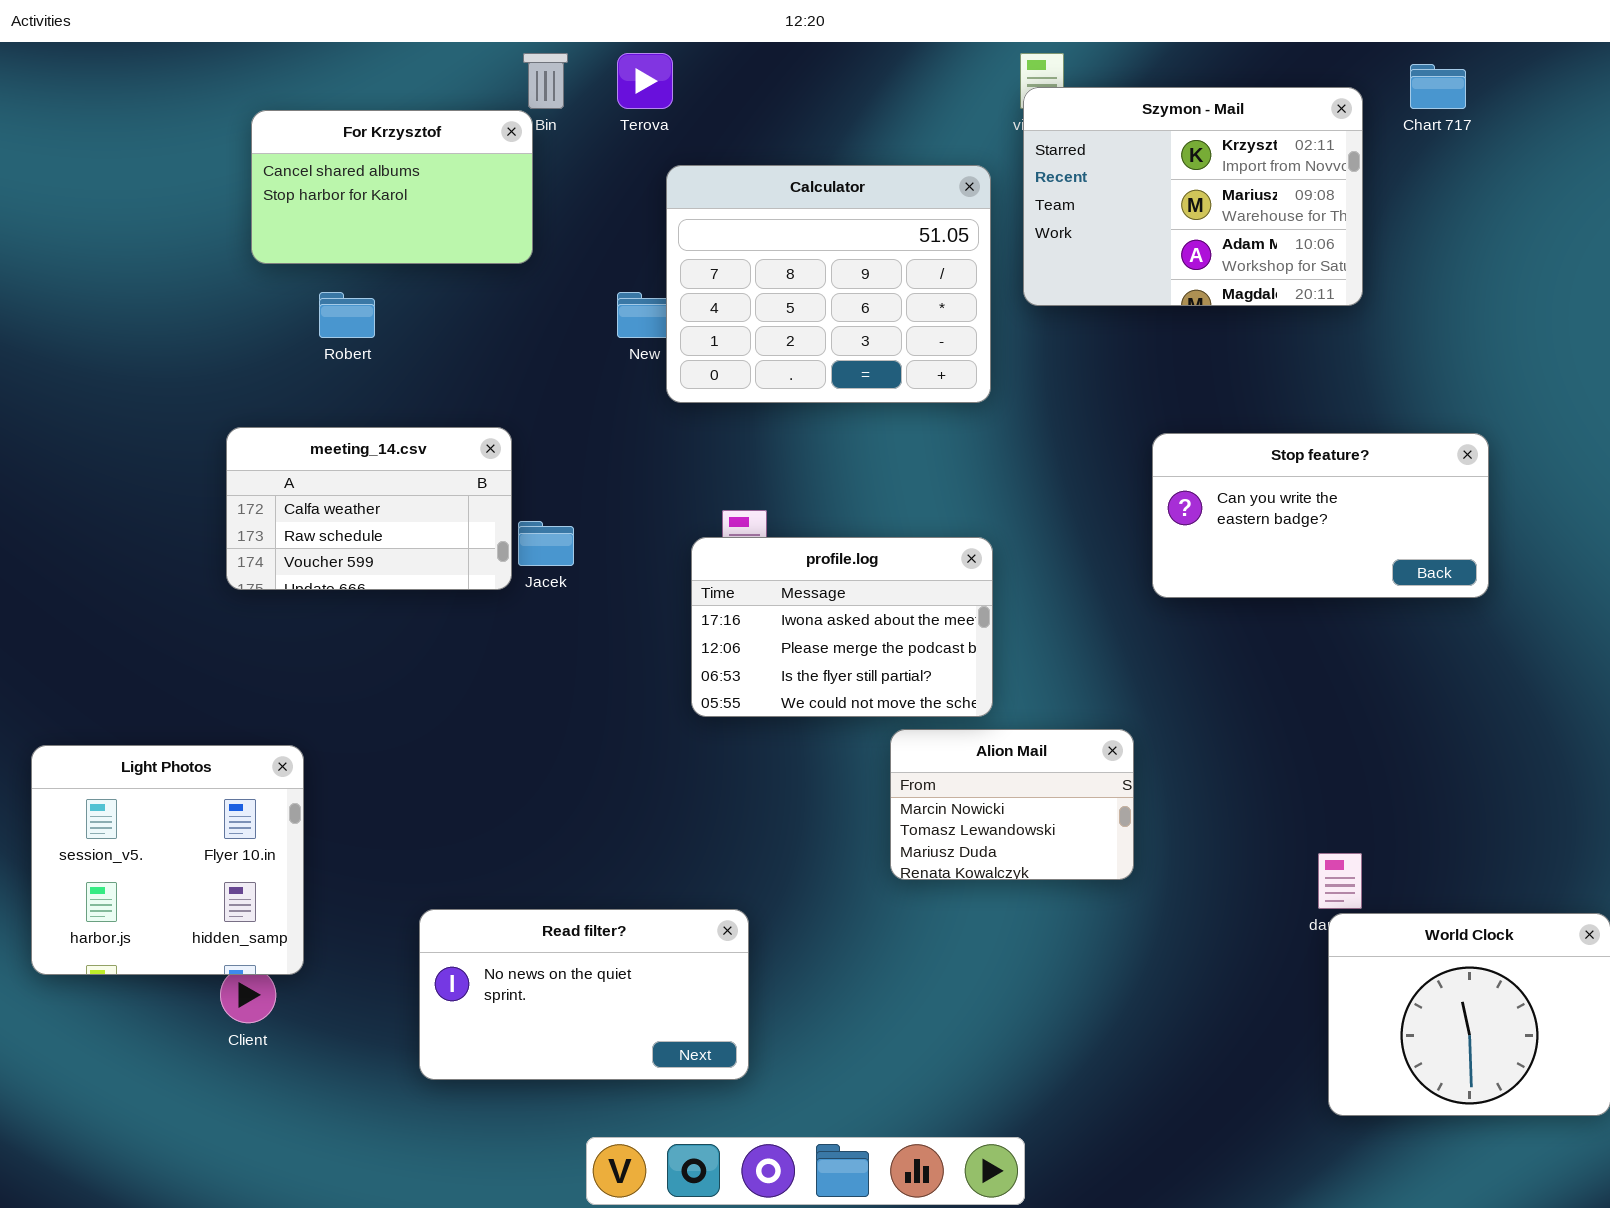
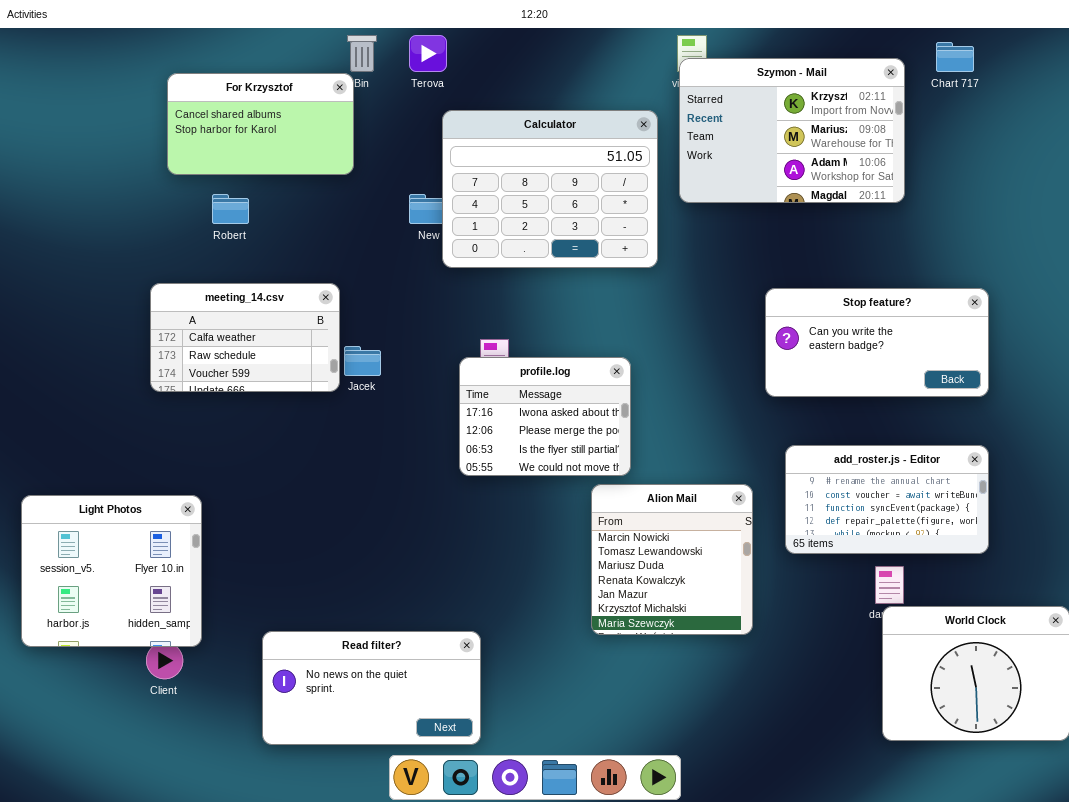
profile.log: [691,537,993,717] -> [459,357,631,476], resized
add_roster.js - Editor: none -> [785,445,989,554], opened
Alion Mail: [890,729,1134,880] -> [591,484,753,635], resized
Read filter?: [419,909,749,1080] -> [262,631,481,745], moved

